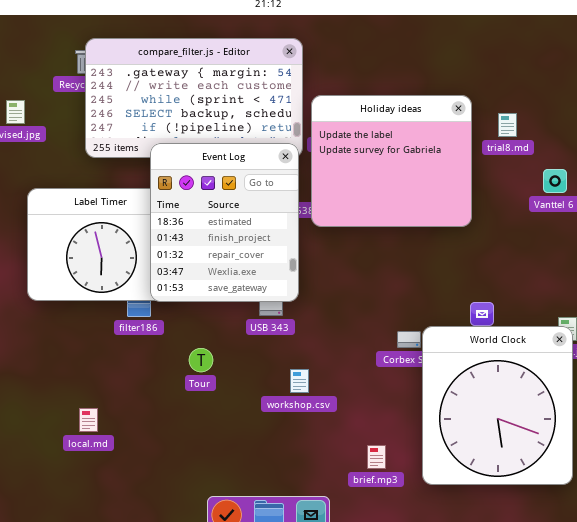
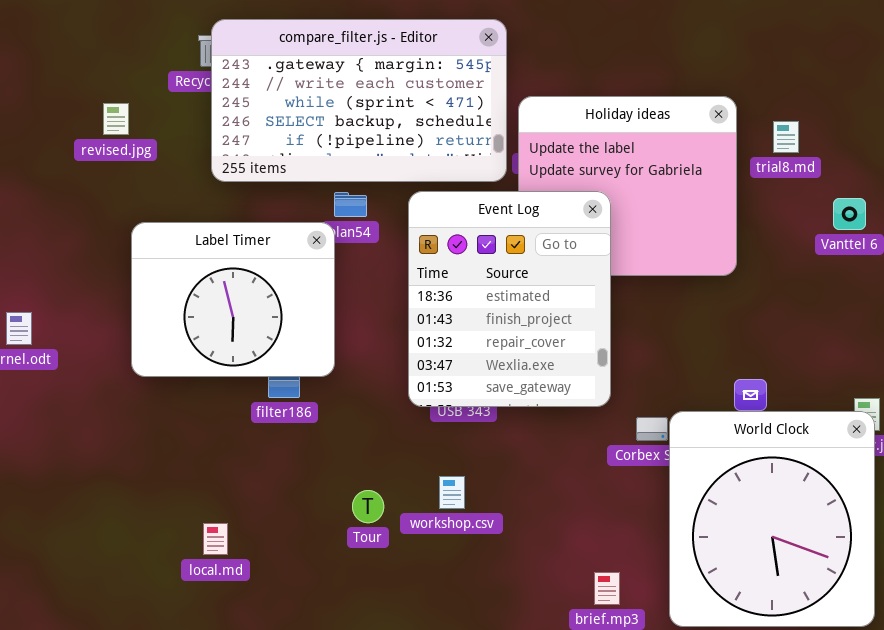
Event Log: [150,143,299,302] -> [408,191,611,407], moved
Tour: [189,348,213,372] -> [352,490,384,523], moved
workshop.csv: [290,369,309,393] -> [439,476,465,509], moved

